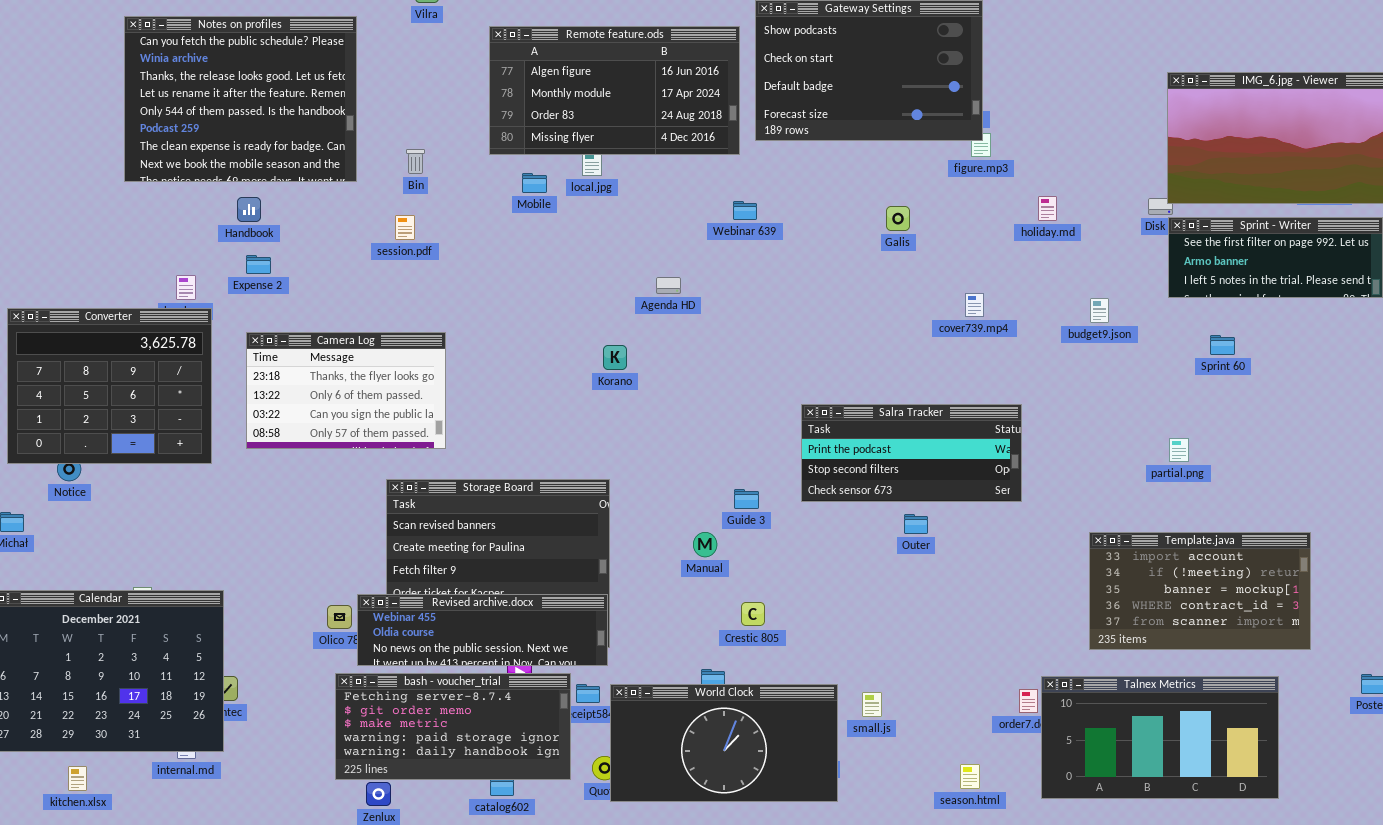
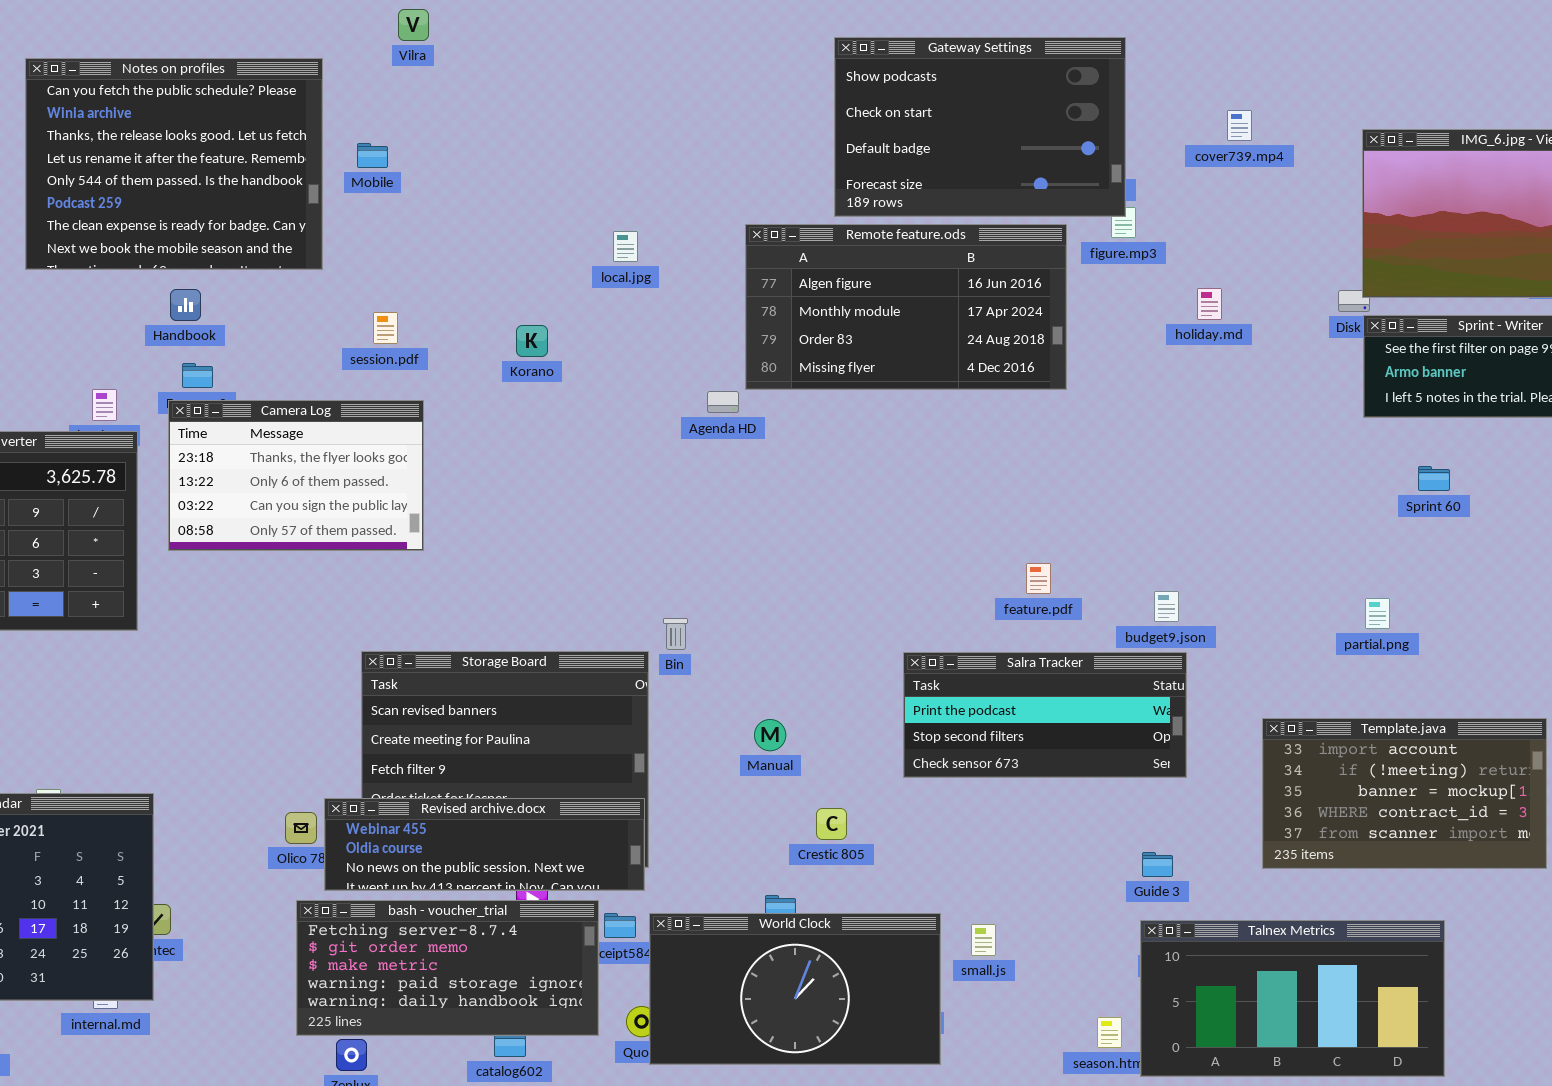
Remote feature.ods: [489,26,740,155] -> [745,224,1067,390], moved
Bin: [406,149,425,174] -> [663,618,688,650], moved
Mobile: [522,173,547,193] -> [357,143,388,168], moved
cover739.mp4: [965,293,984,317] -> [1227,110,1252,141], moved
budget9.json: [1090,298,1109,323] -> [1154,591,1179,622], moved
Camera Log: [246,332,446,449] -> [168,400,424,551], moved
Korano: [603,345,627,370] -> [516,325,548,357], moved
Salra Tracker: [801,404,1022,502] -> [903,652,1187,778], moved
Guide 3: [734,489,759,509] -> [1142,852,1173,877], moved
Talnex Metrics: [1041,676,1279,799] -> [1140,920,1445,1077], moved

